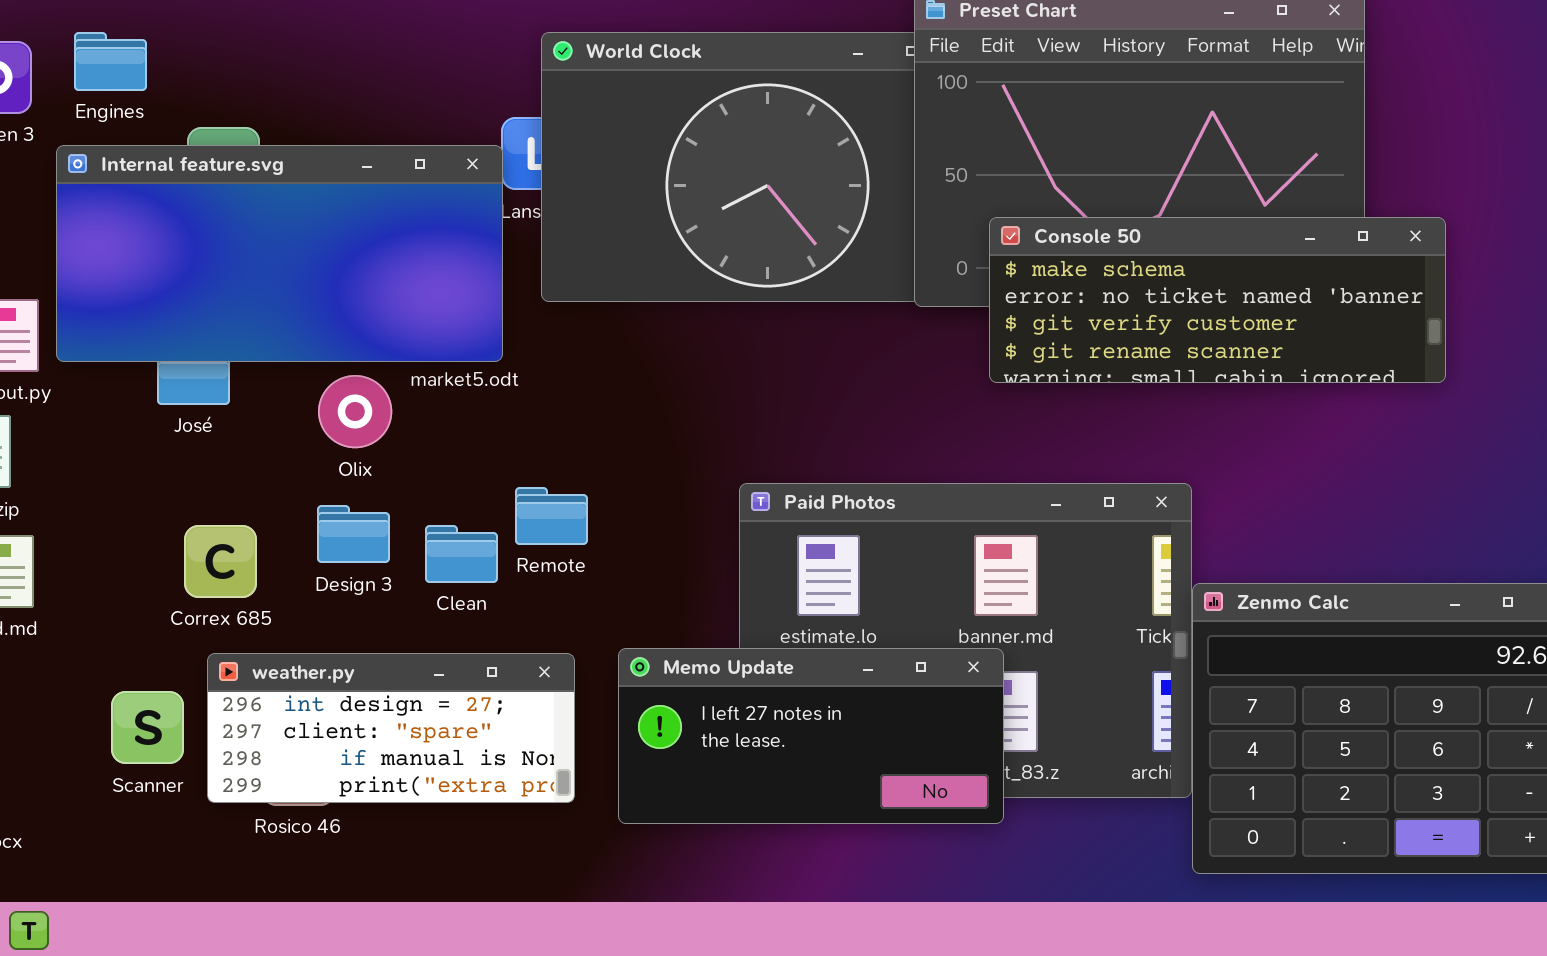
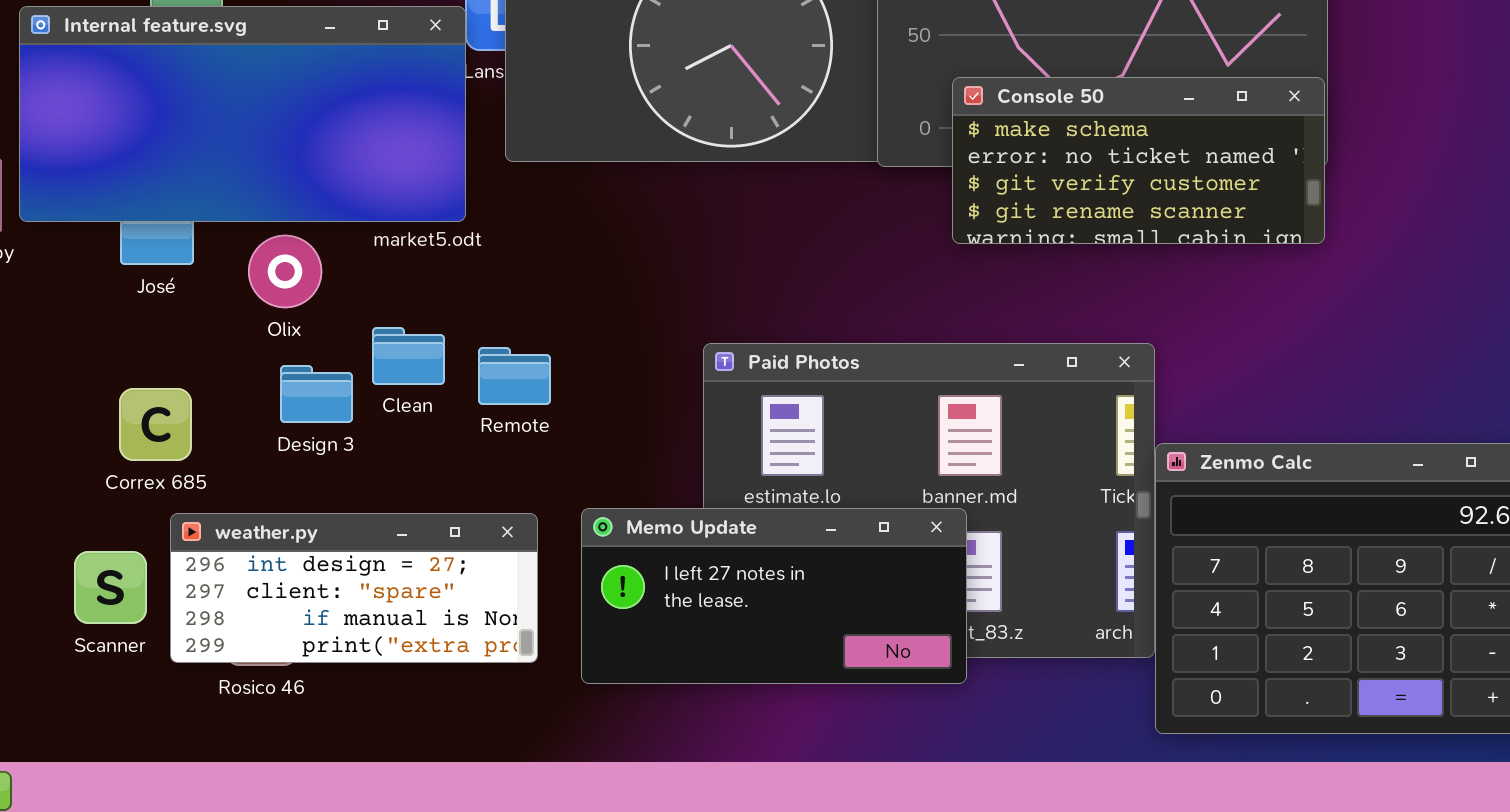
Console 50: [989,217,1446,383] -> [952,77,1325,244], resized
Olix: [318,375,392,448] -> [248,235,322,308], moved
Correx 685: [184,525,257,598] -> [119,388,192,461], moved
Clean: [425,525,498,583] -> [372,327,445,385], moved

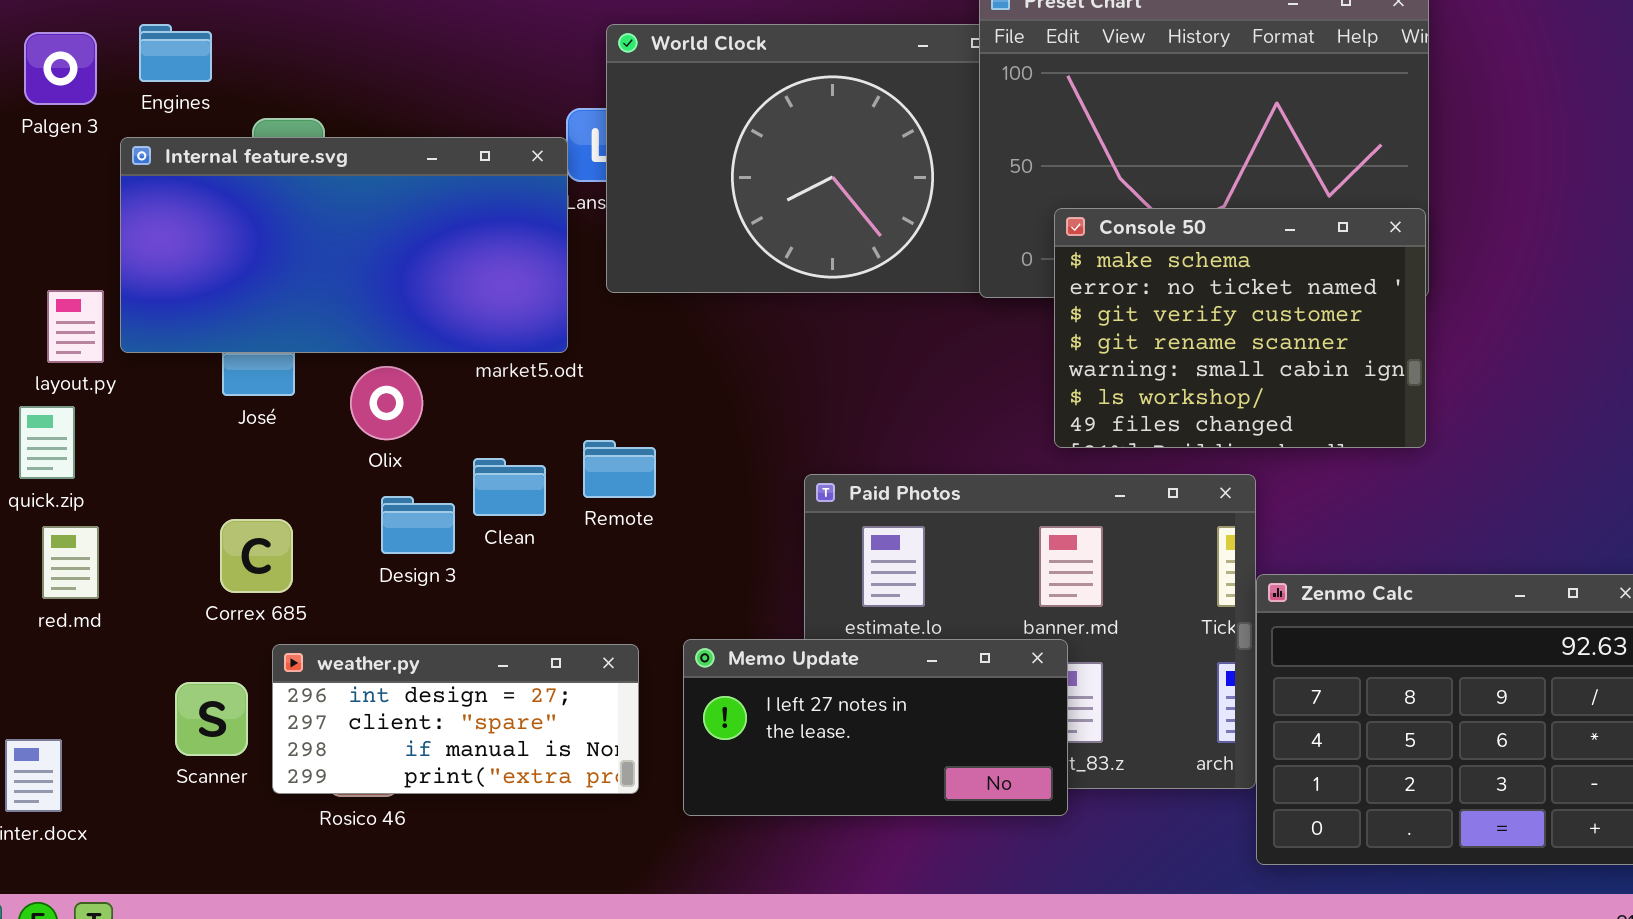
Console 50: [952,77,1325,244] -> [1054,208,1426,448], resized
Remote: [478,347,551,405] -> [583,440,656,498], moved

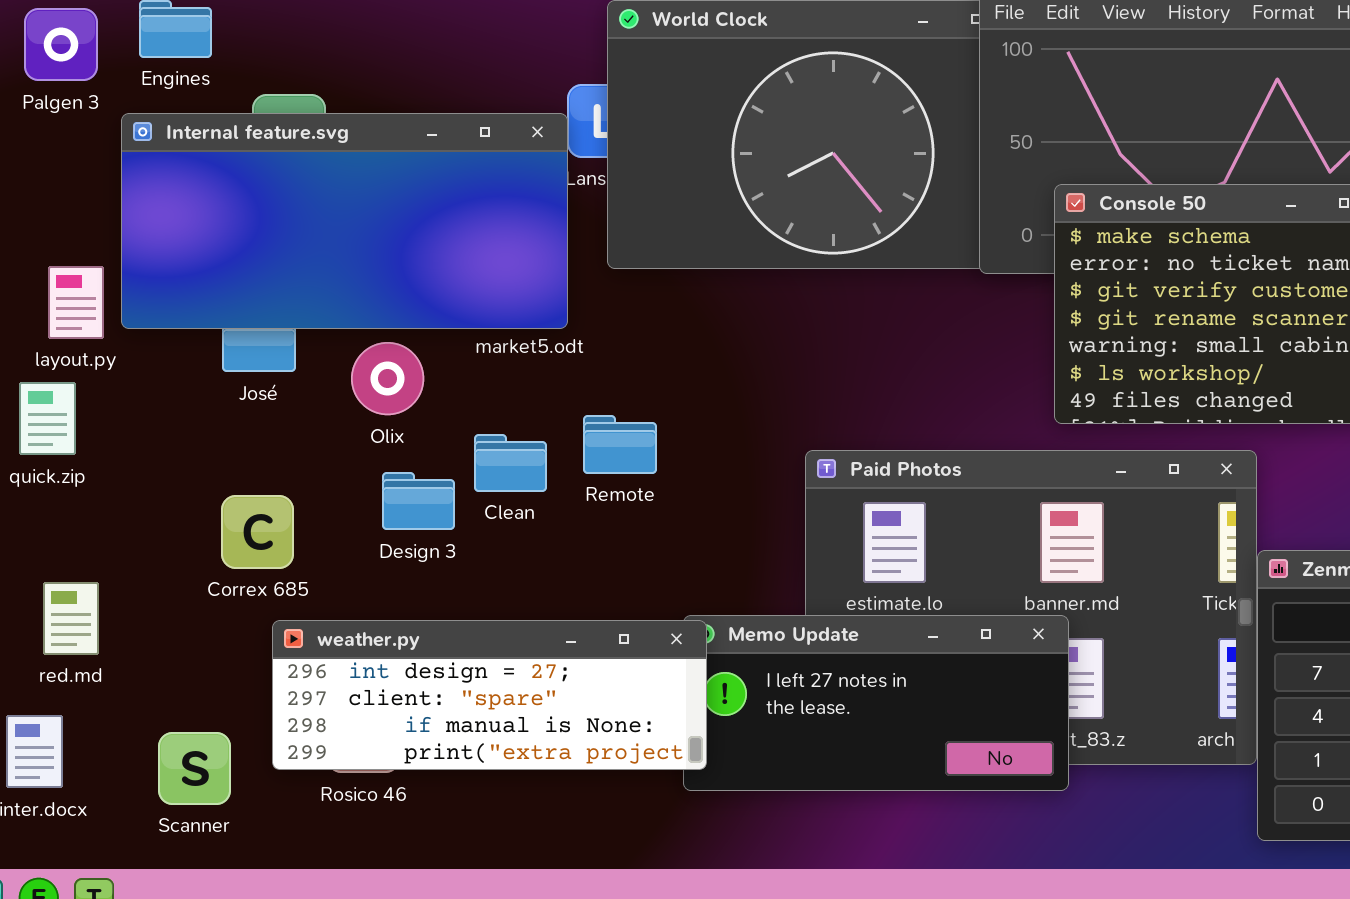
red.md: [42,526,99,599] -> [43,582,99,655], moved
weather.py: [272,644,639,794] -> [272,620,707,770], resized
Scanner: [175,682,248,756] -> [158,732,231,805], moved

